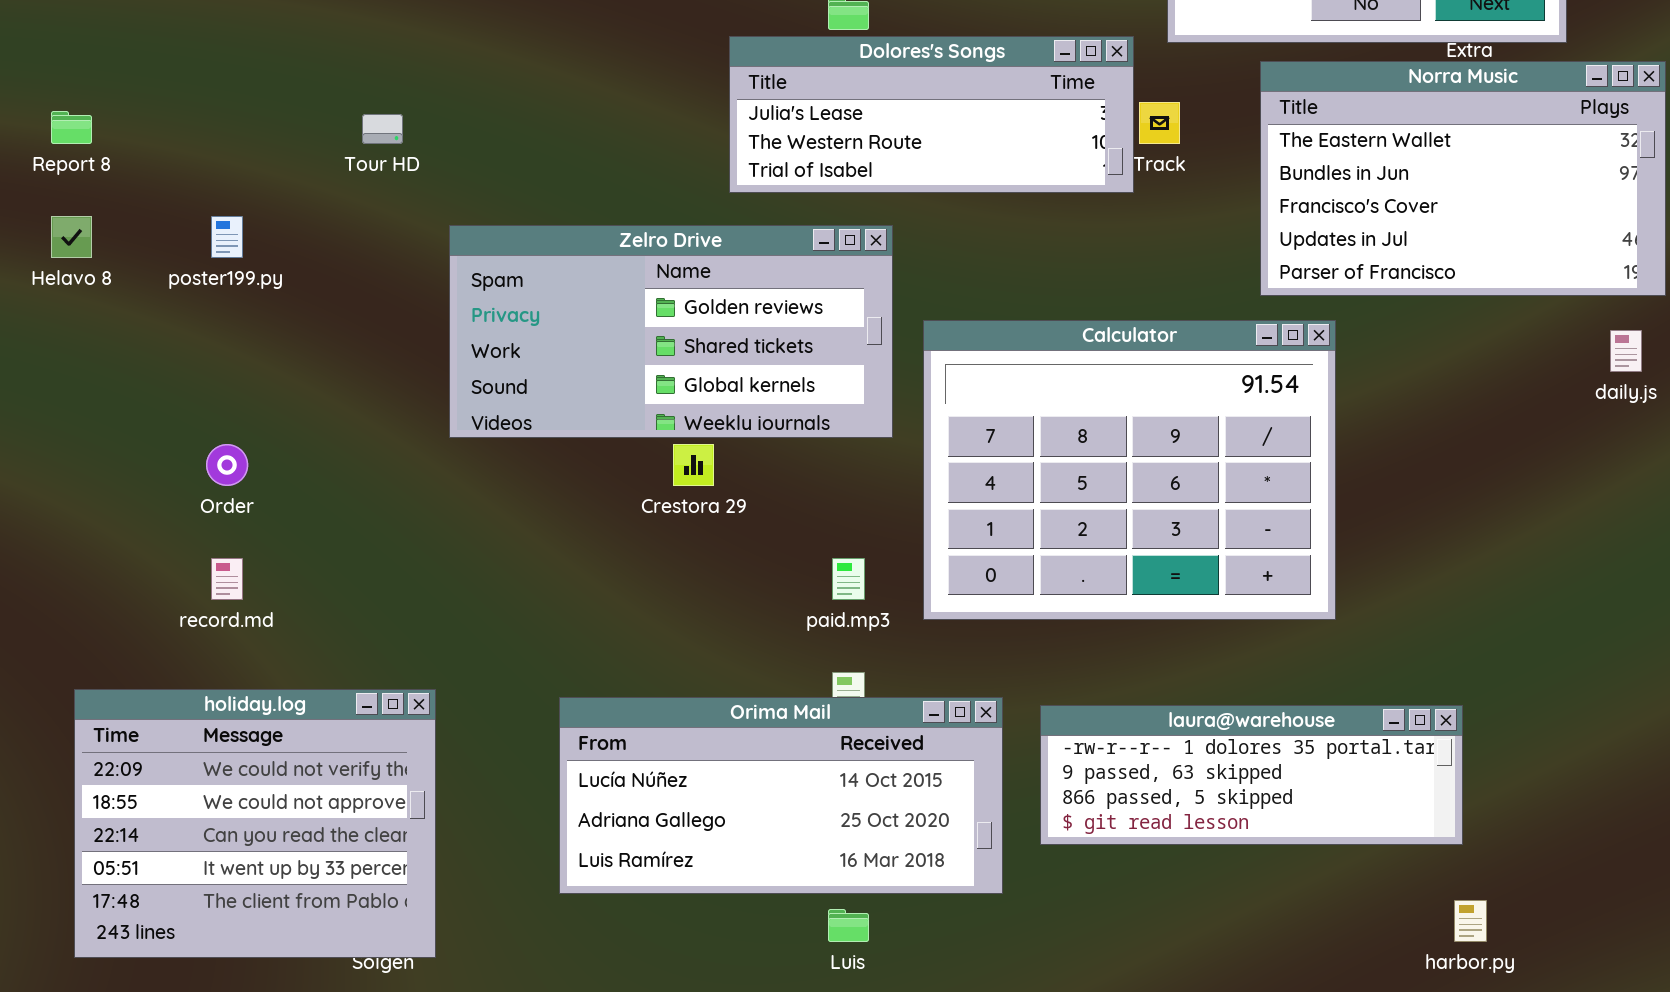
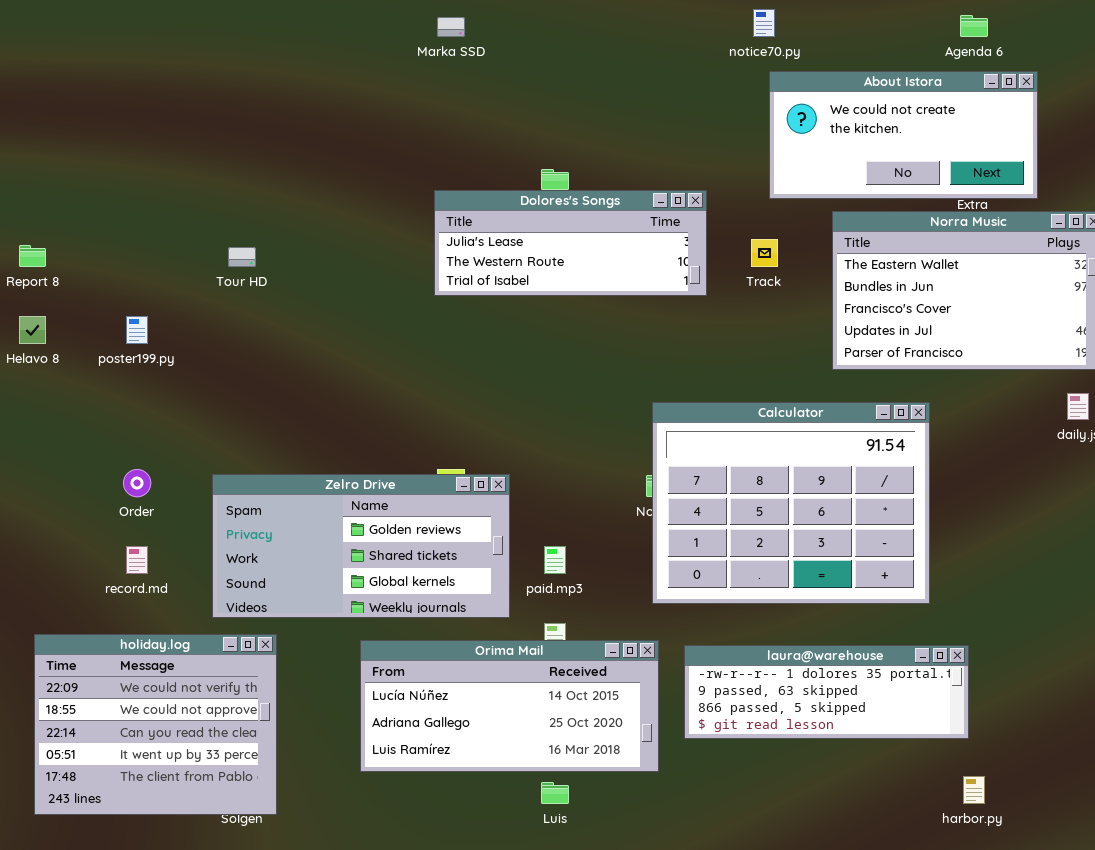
Dolores's Songs: [729,36,1134,193] -> [434,190,707,296], moved
Zelro Drive: [449,225,893,438] -> [212,474,510,618], moved
Calculator: [923,320,1336,620] -> [652,402,930,604], moved

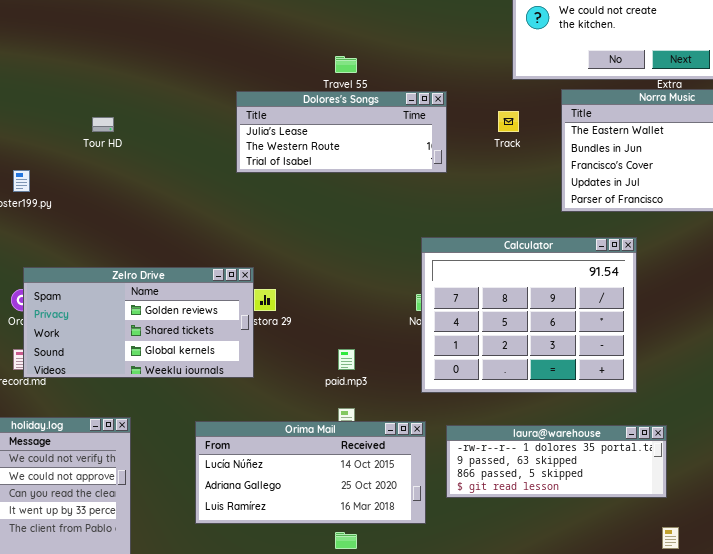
Dolores's Songs: [434,190,707,296] -> [236,91,447,173], moved
Zelro Drive: [212,474,510,618] -> [23,267,254,378], moved

